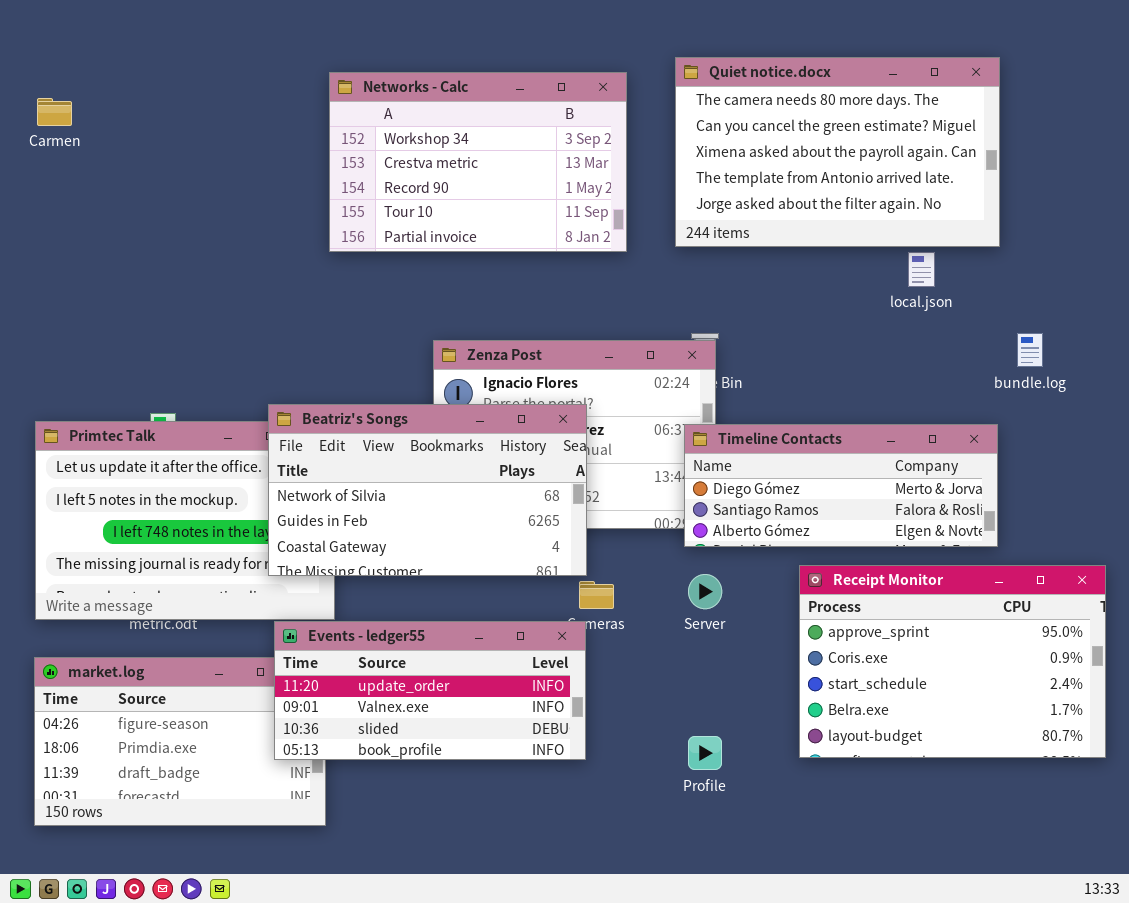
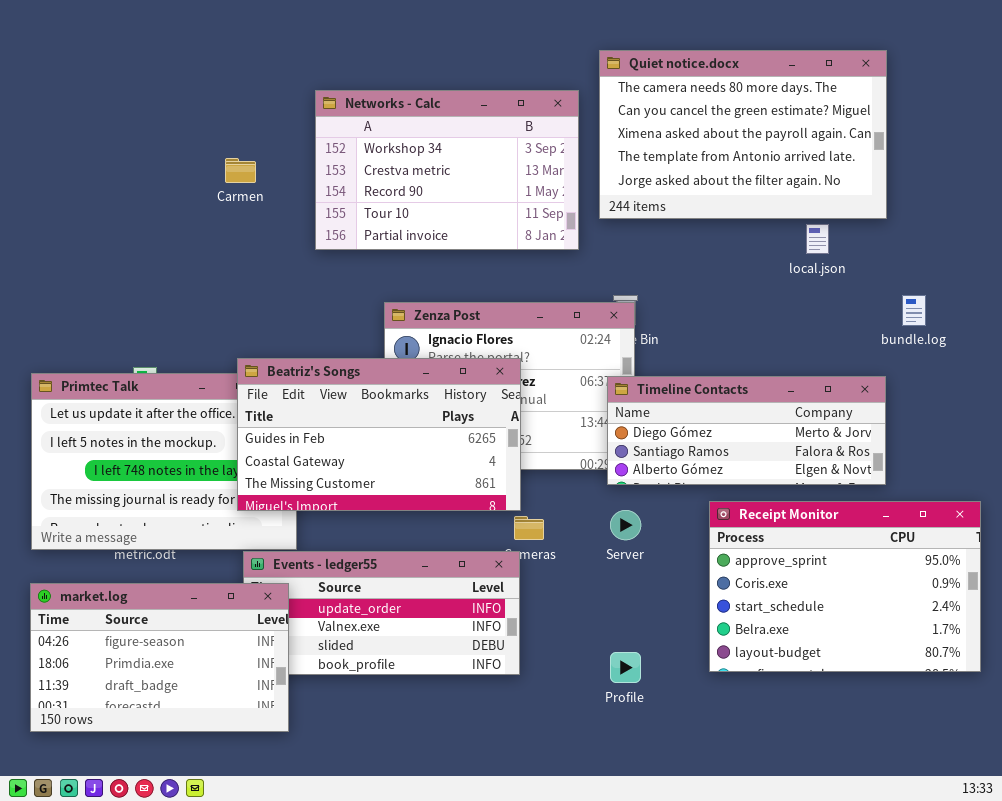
Networks - Calc: [329,72,627,252] -> [315,90,579,250], moved
Carmen: [37,98,72,126] -> [225,158,256,183], moved
Beatriz's Songs: [268,404,587,576] -> [237,358,521,511], scrolled down 1 row
market.log: [34,657,326,826] -> [30,583,289,732], raised

